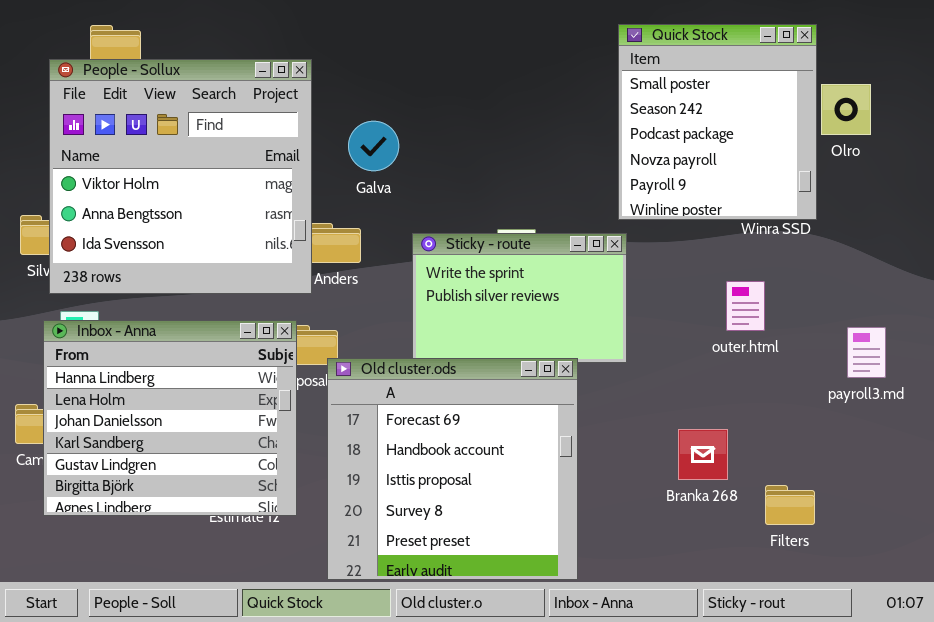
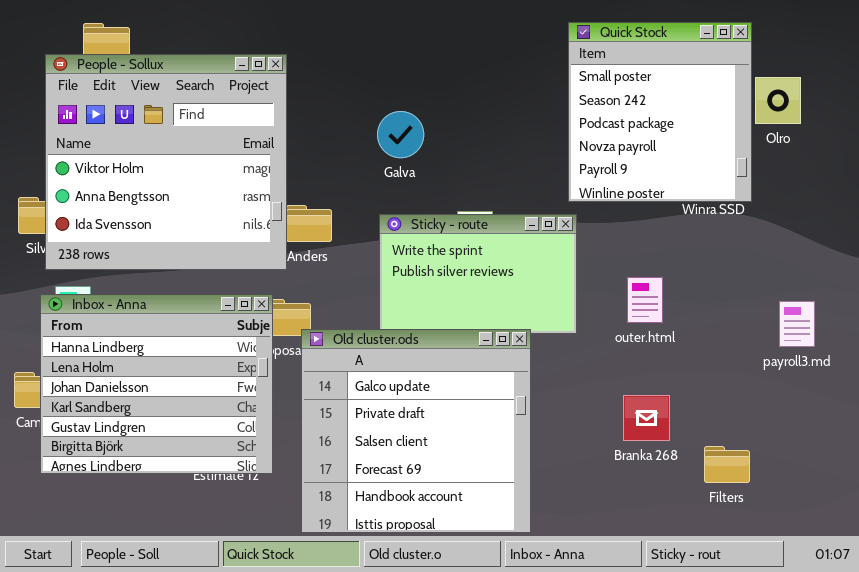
Galva: [348,121,399,171] -> [377,111,424,158], moved
outer.html: [726,281,765,331] -> [627,277,663,323], moved
Old cluster.ods: [327,358,578,580] -> [301,329,531,533], scrolled up 3 rows

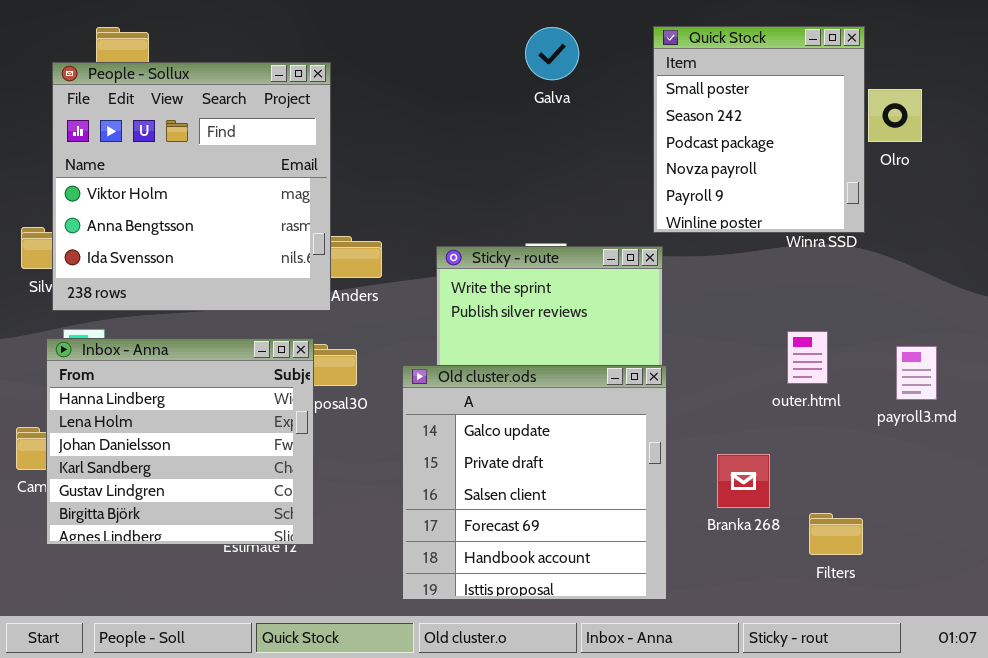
Galva: [377,111,424,158] -> [525,27,579,80], moved
outer.html: [627,277,663,323] -> [787,331,828,384], moved
Old cluster.ods: [301,329,531,533] -> [402,365,667,600], moved

